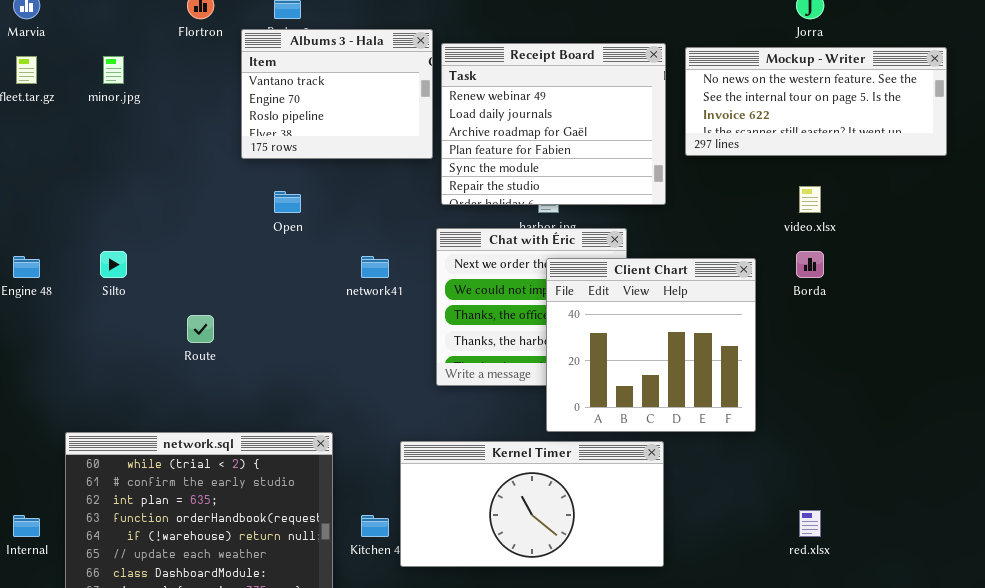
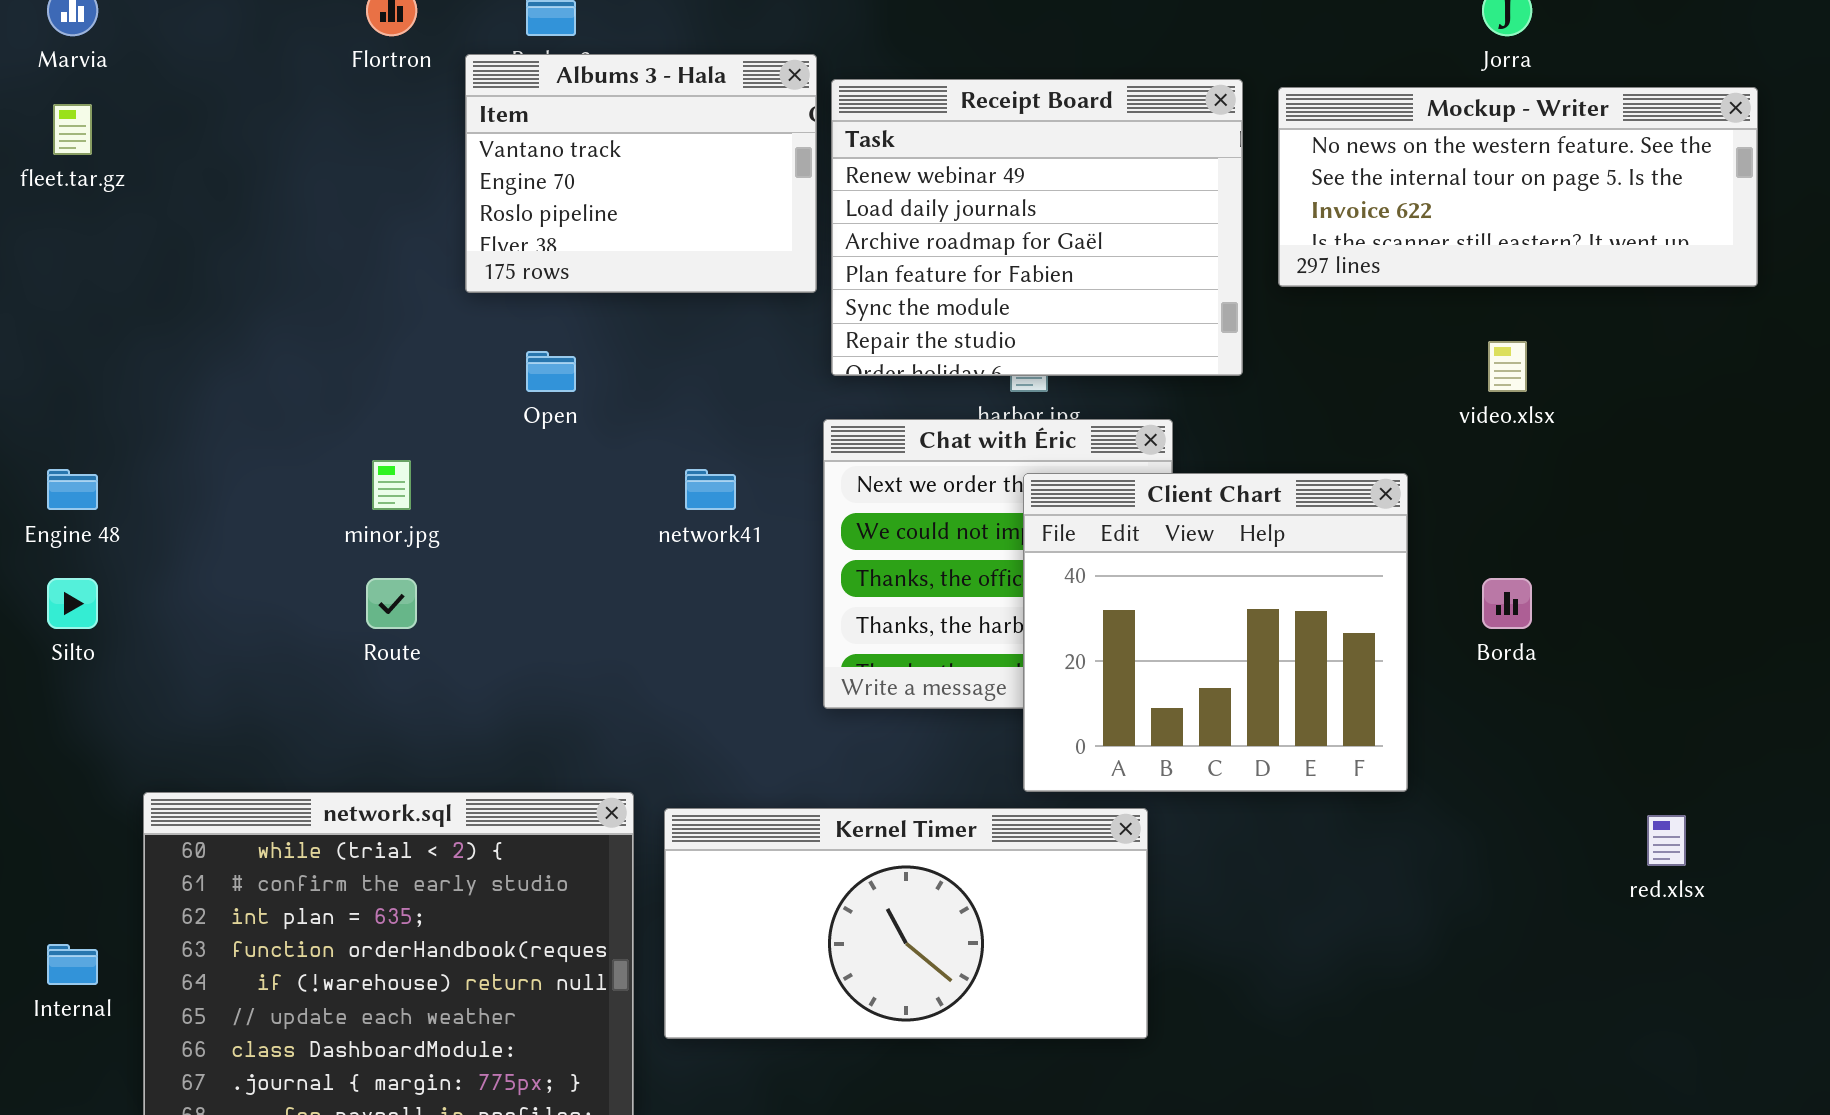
minor.jpg: [103,56,124,84] -> [372,460,411,510], moved
Silto: [100,251,127,278] -> [47,578,98,629], moved
Borda: [796,251,824,278] -> [1482,578,1532,629], moved
Kernel Timer: [400,441,664,567] -> [664,808,1148,1039], moved
red.xlsx: [799,510,821,537] -> [1647,815,1686,866], moved

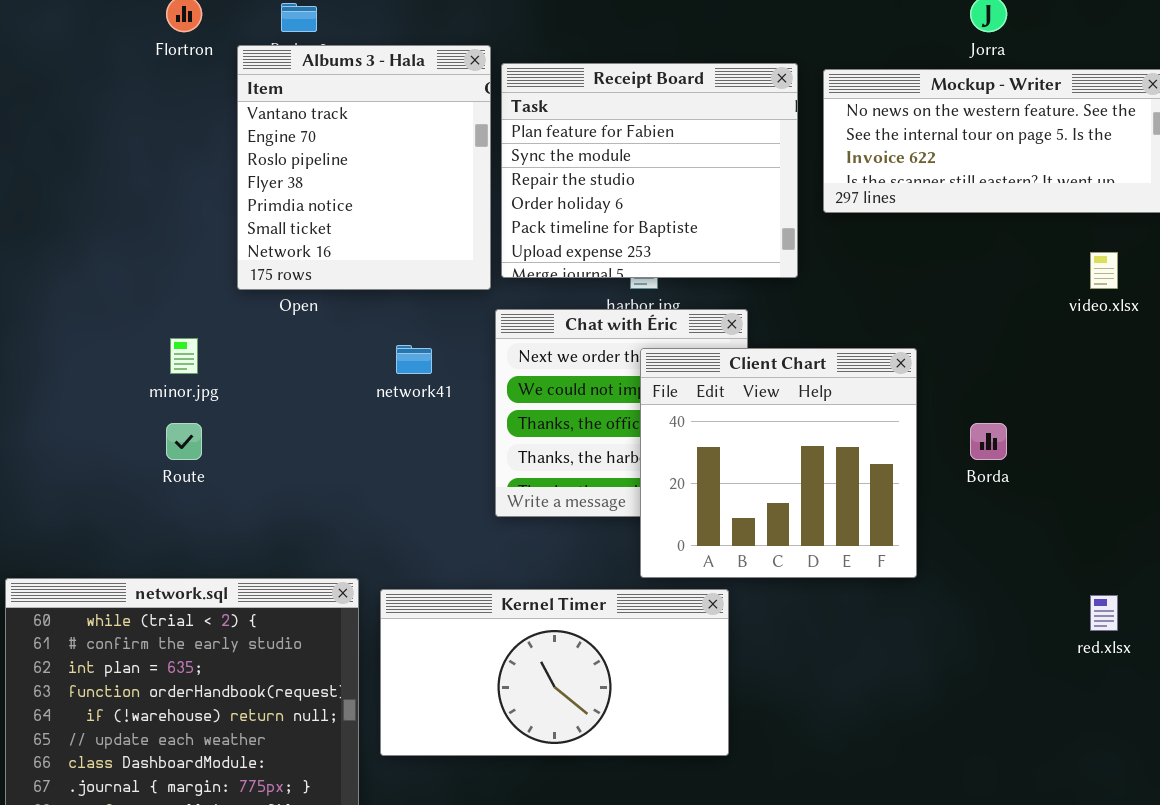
Albums 3 - Hala: [465,54,817,293] -> [237,45,491,290], resized
Receipt Board: [831,79,1243,376] -> [501,63,798,278], scrolled down 3 rows
video.xlsx: [1488,341,1527,392] -> [1090,252,1118,289], moved

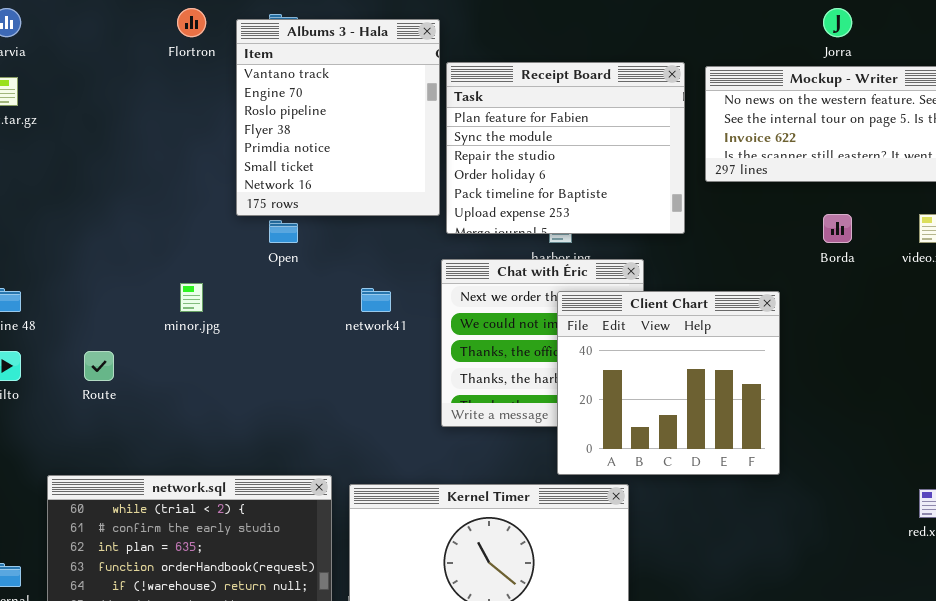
Albums 3 - Hala: [237,45,491,290] -> [236,19,440,216], moved
Route: [166,423,202,460] -> [84,351,114,381], moved
Borda: [970,423,1007,460] -> [823,214,852,243], moved

